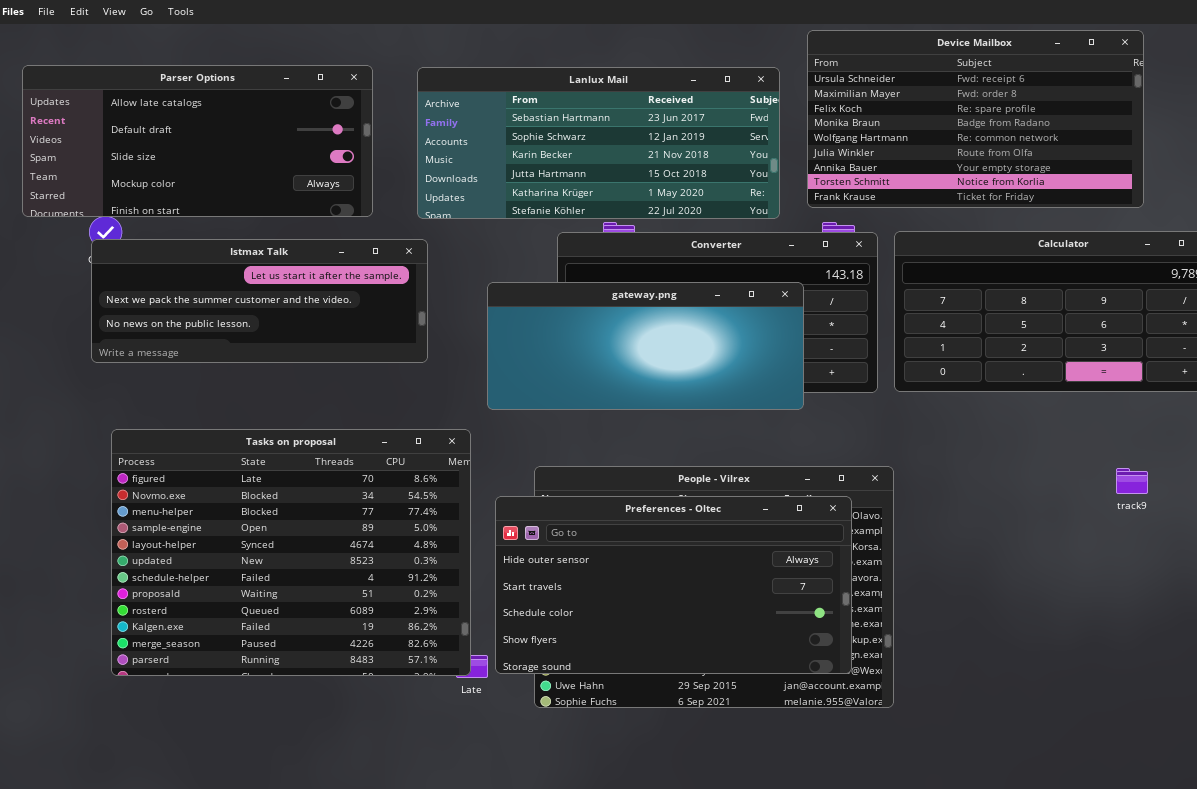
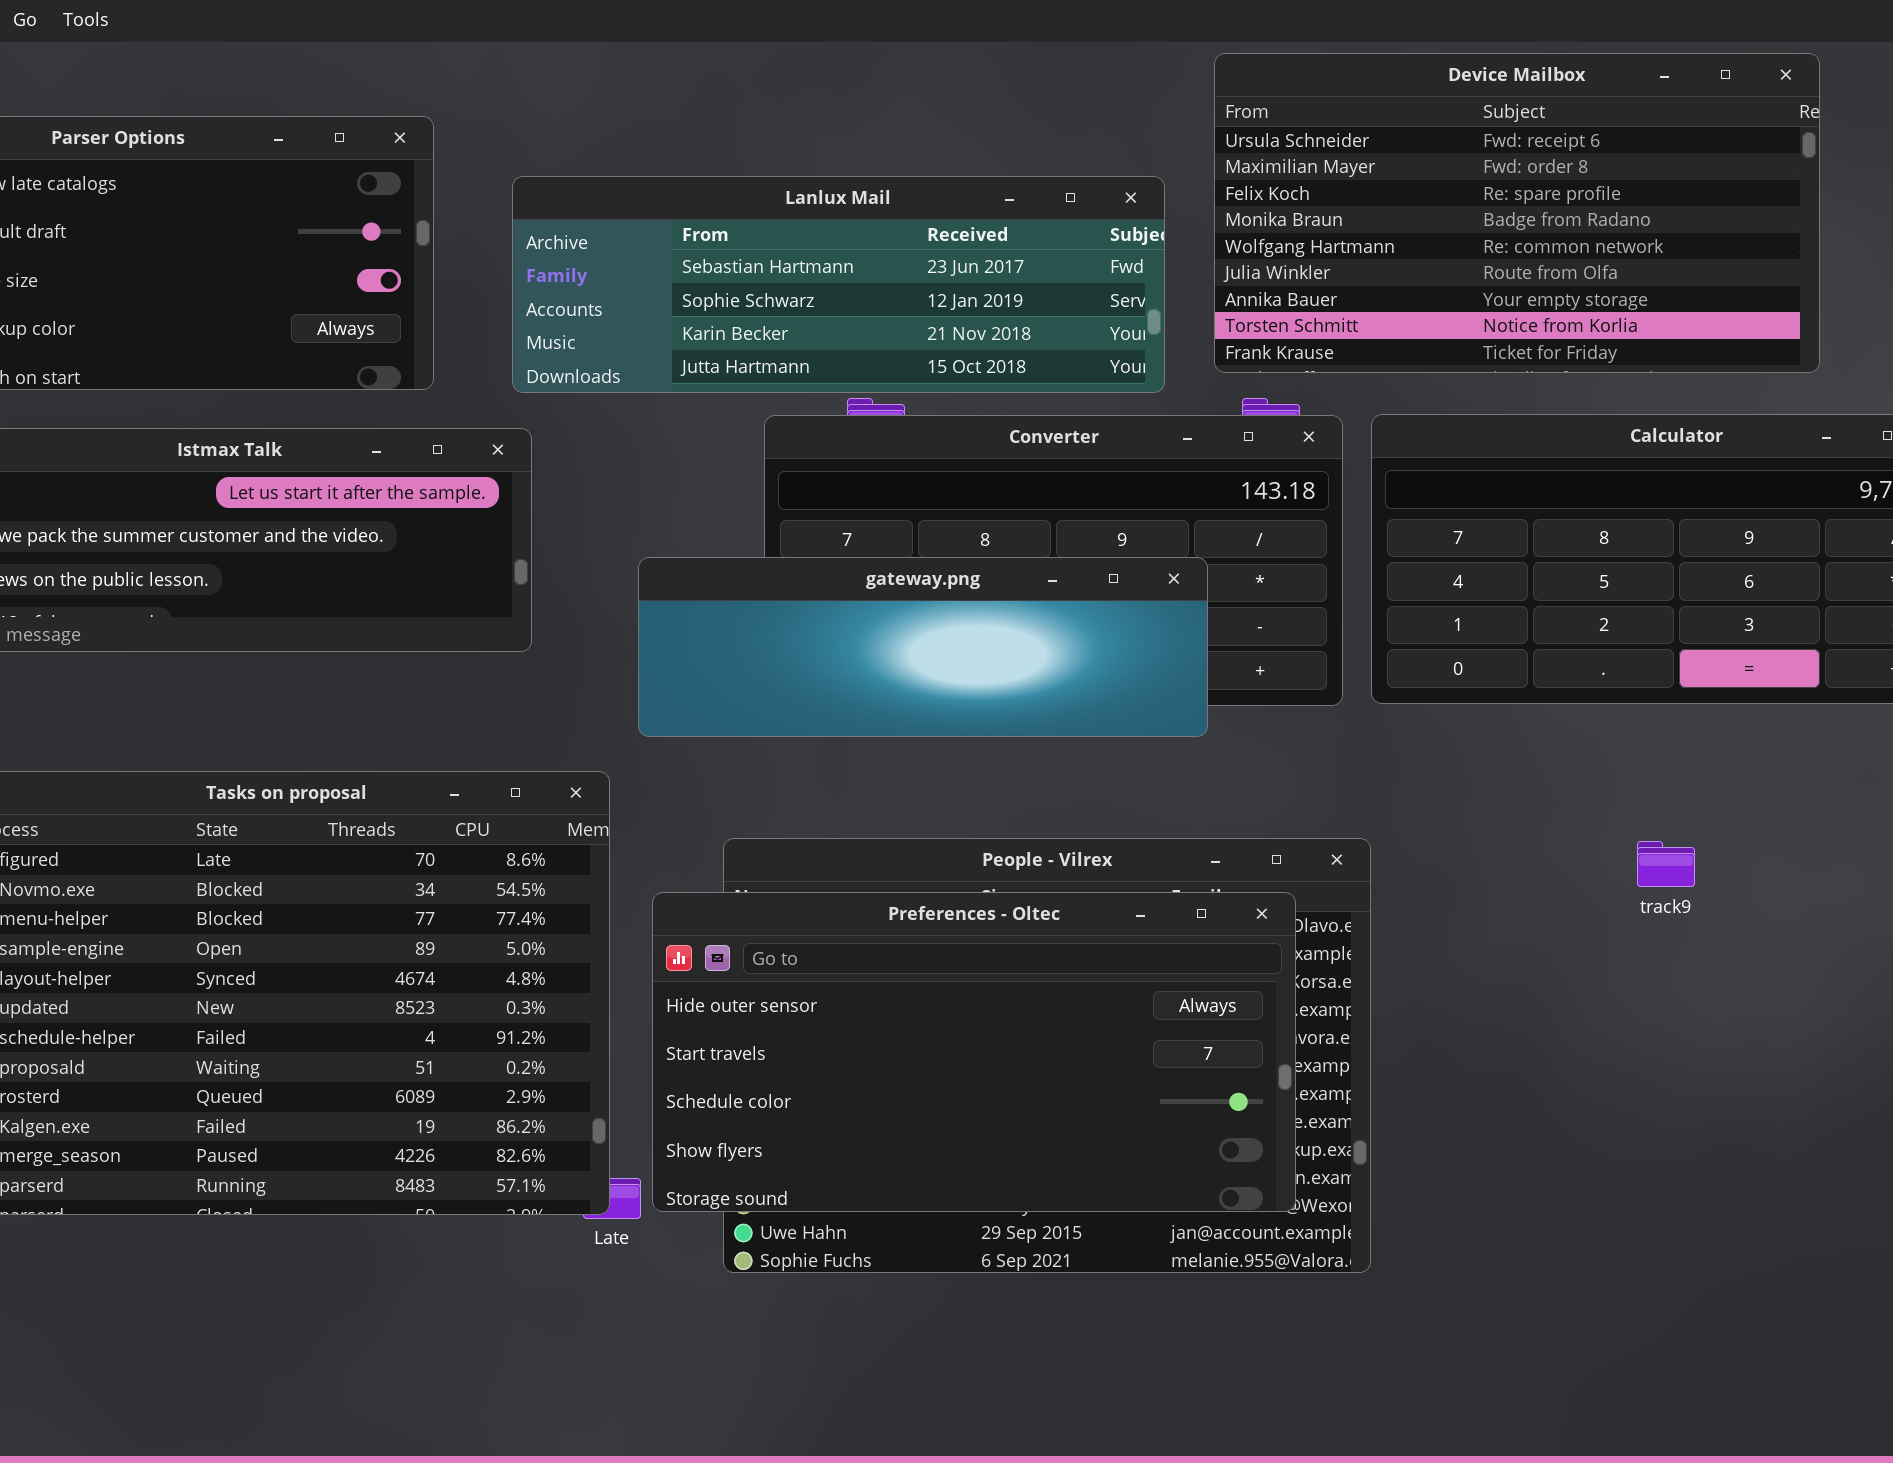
Lanlux Mail: [417,67,780,219] -> [512,176,1165,393], resized
gateway.png: [487,282,804,410] -> [638,557,1208,737], resized
track9: [1116,468,1148,494] -> [1637,841,1695,887], moved

